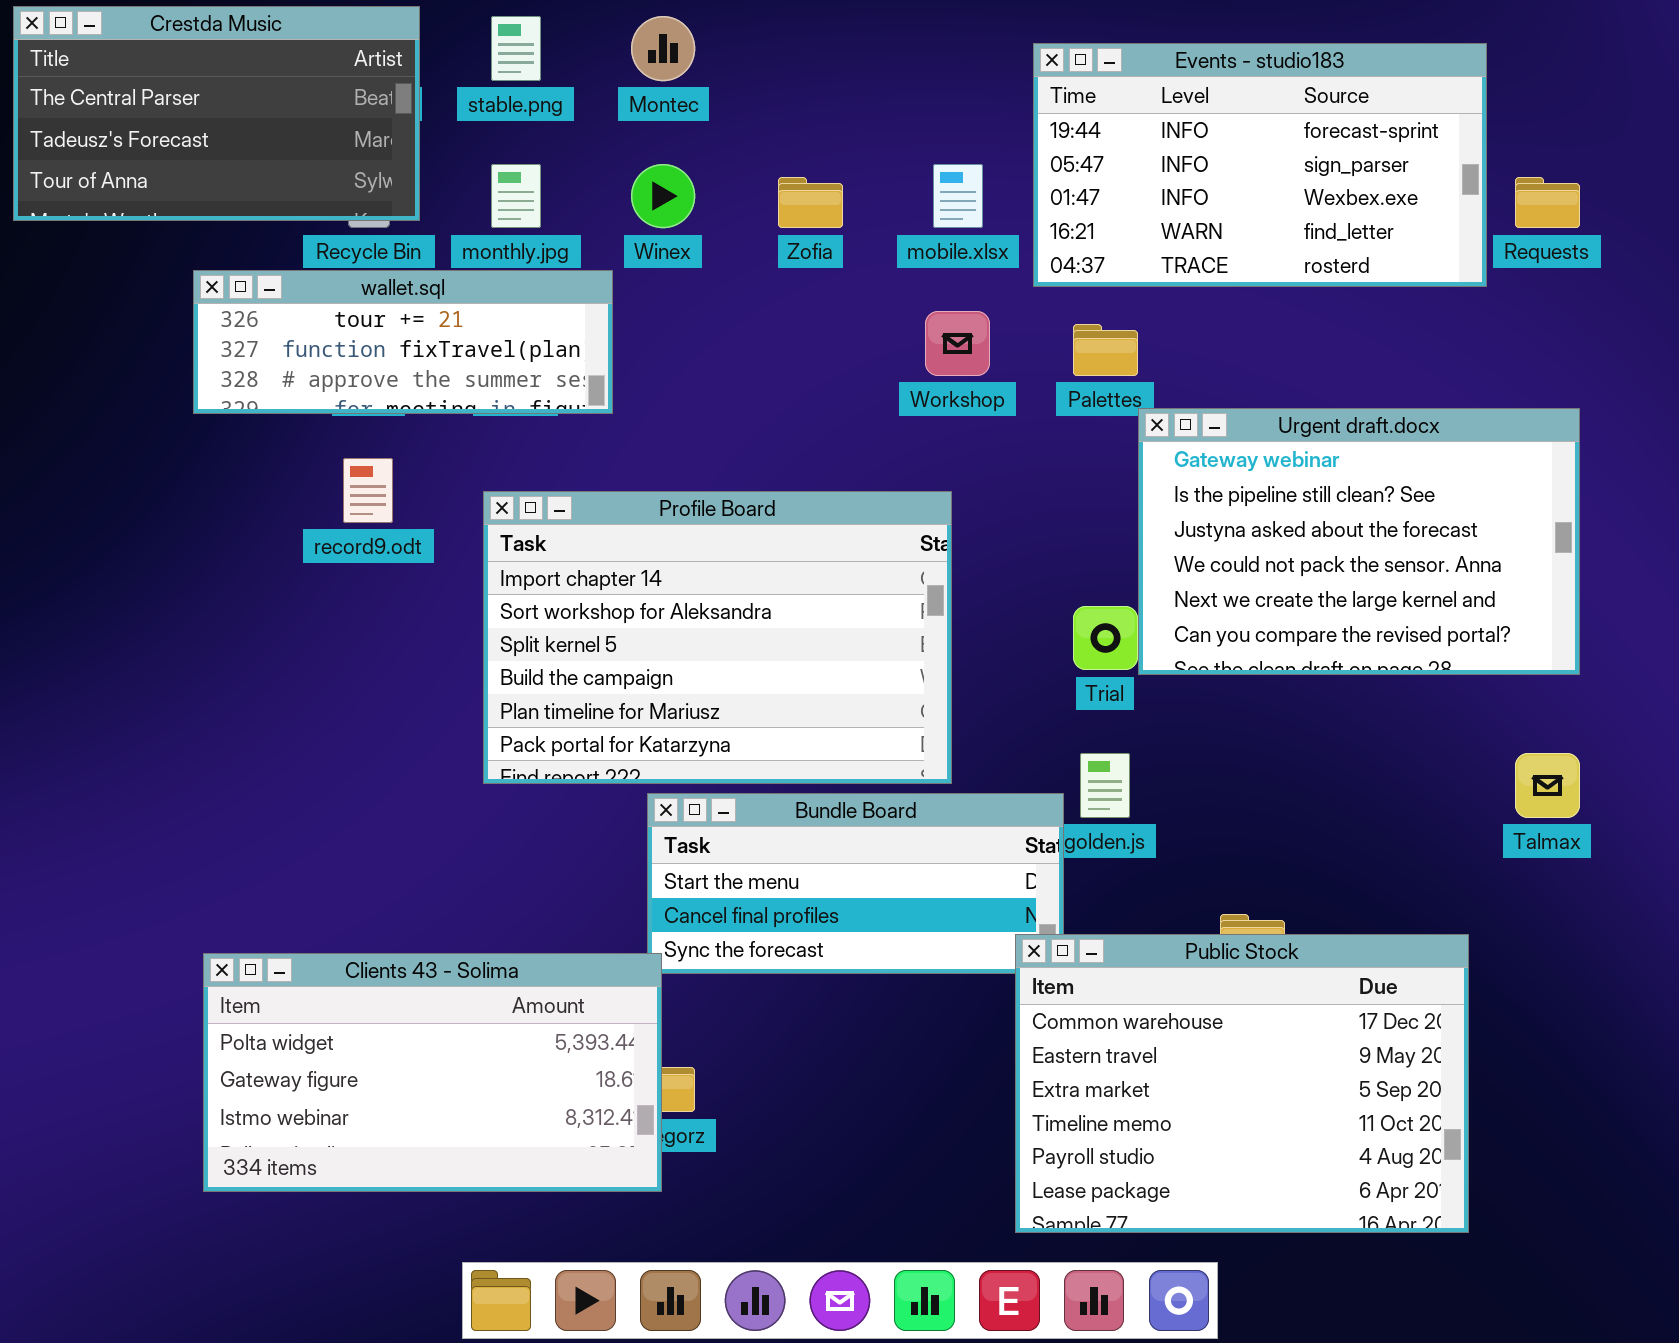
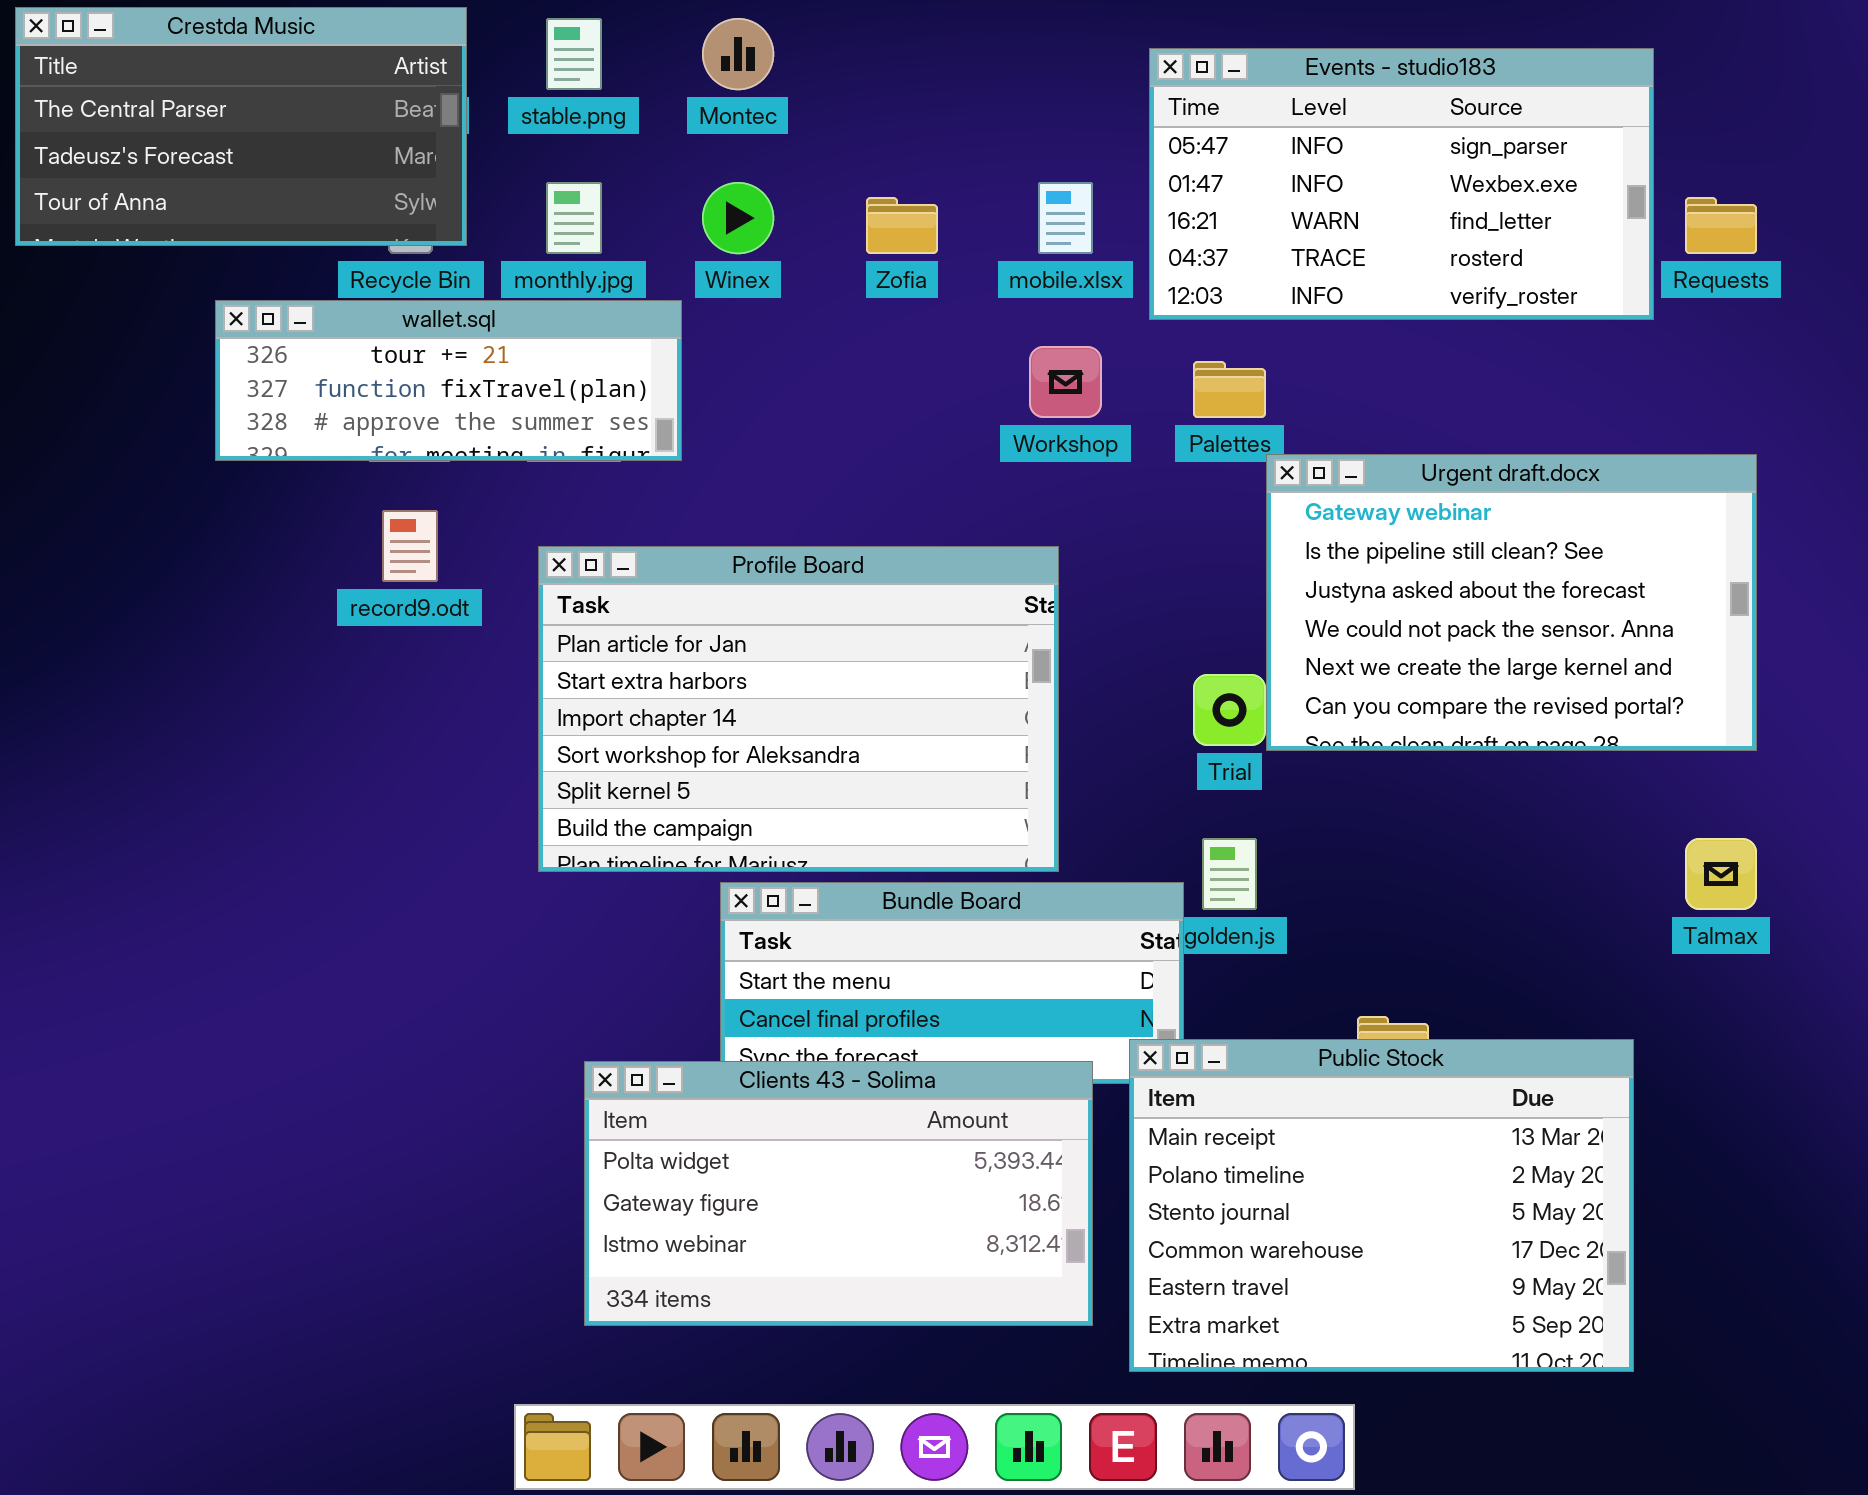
Events - studio183: [1033,43,1487,287] -> [1149,48,1654,320], scrolled down 1 row
Profile Board: [483,491,952,784] -> [538,546,1059,872], scrolled up 2 rows
Public Stock: [1015,934,1469,1233] -> [1129,1039,1634,1372], scrolled up 3 rows
Clients 43 - Solima: [203,953,662,1192] -> [584,1061,1093,1326], moved

